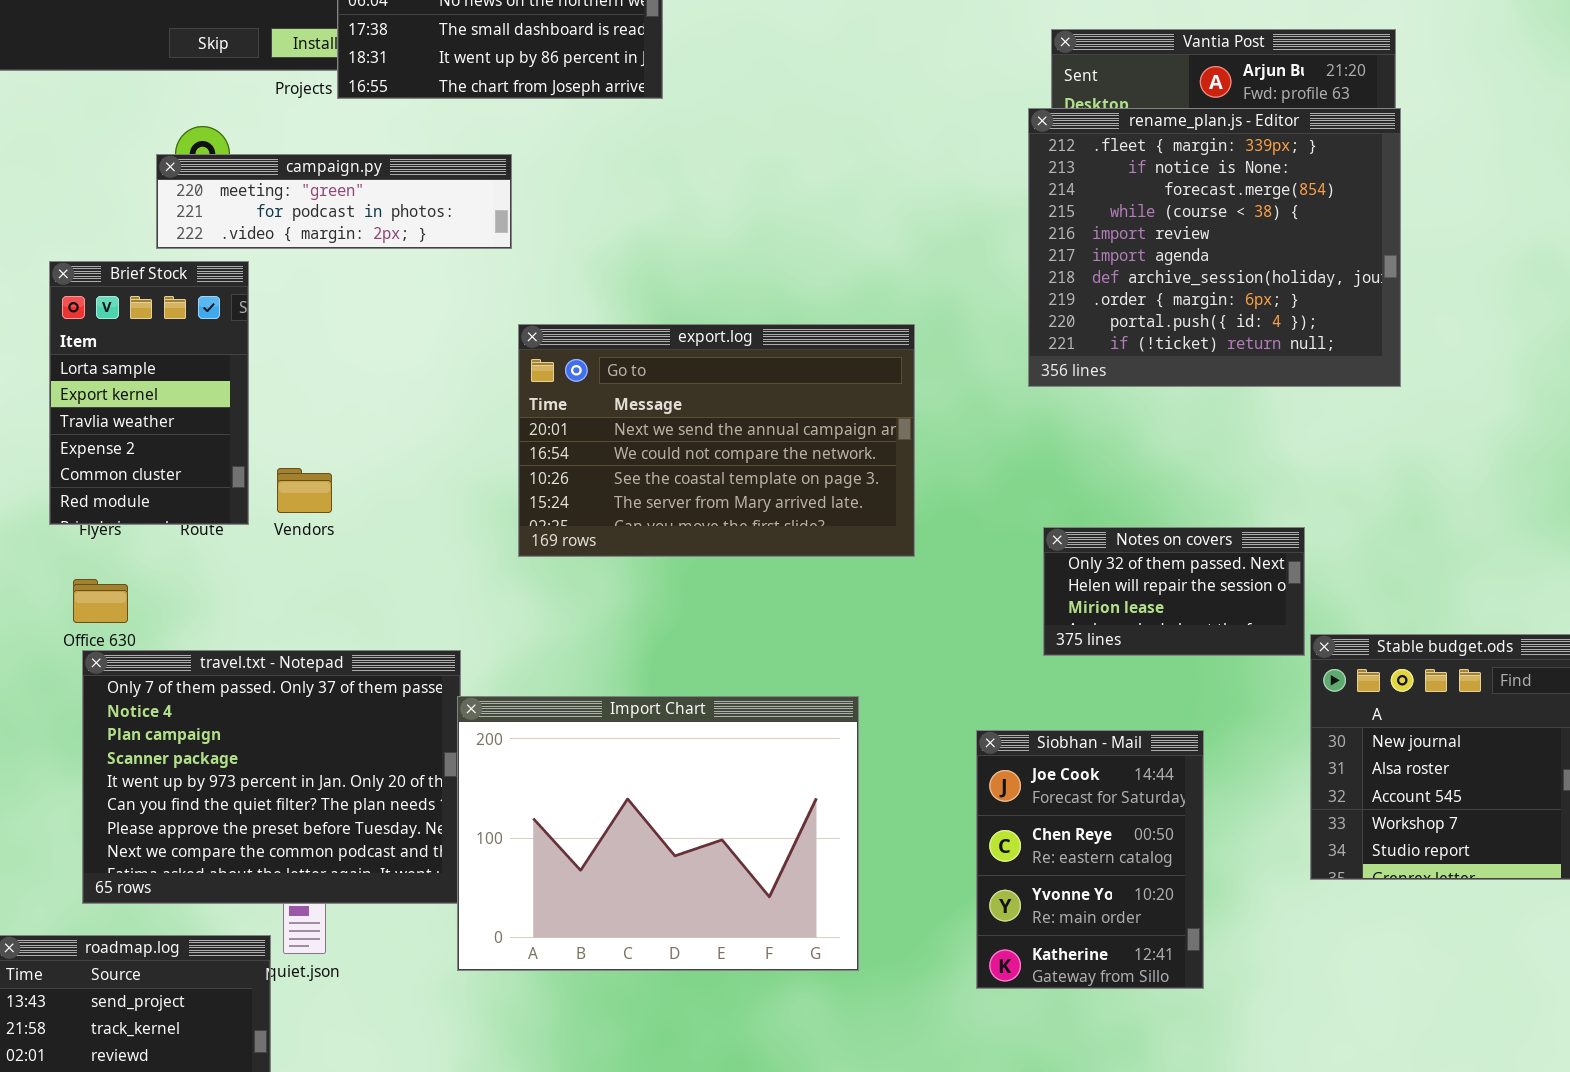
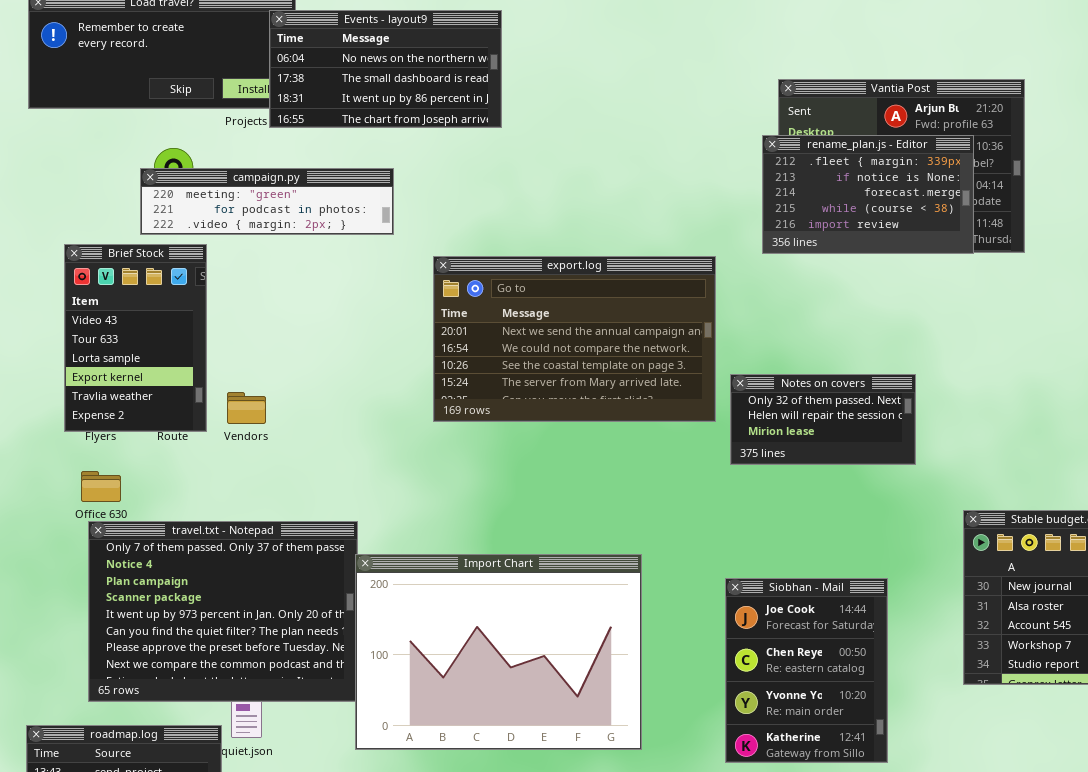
rename_plan.js - Editor: [1028,108,1401,387] -> [762,135,974,254], resized
Brief Stock: [49,261,249,525] -> [64,244,207,432], scrolled up 2 rows
export.log: [518,324,915,557] -> [433,256,716,422], moved
Notes on covers: [1043,527,1305,656] -> [730,374,916,465], moved

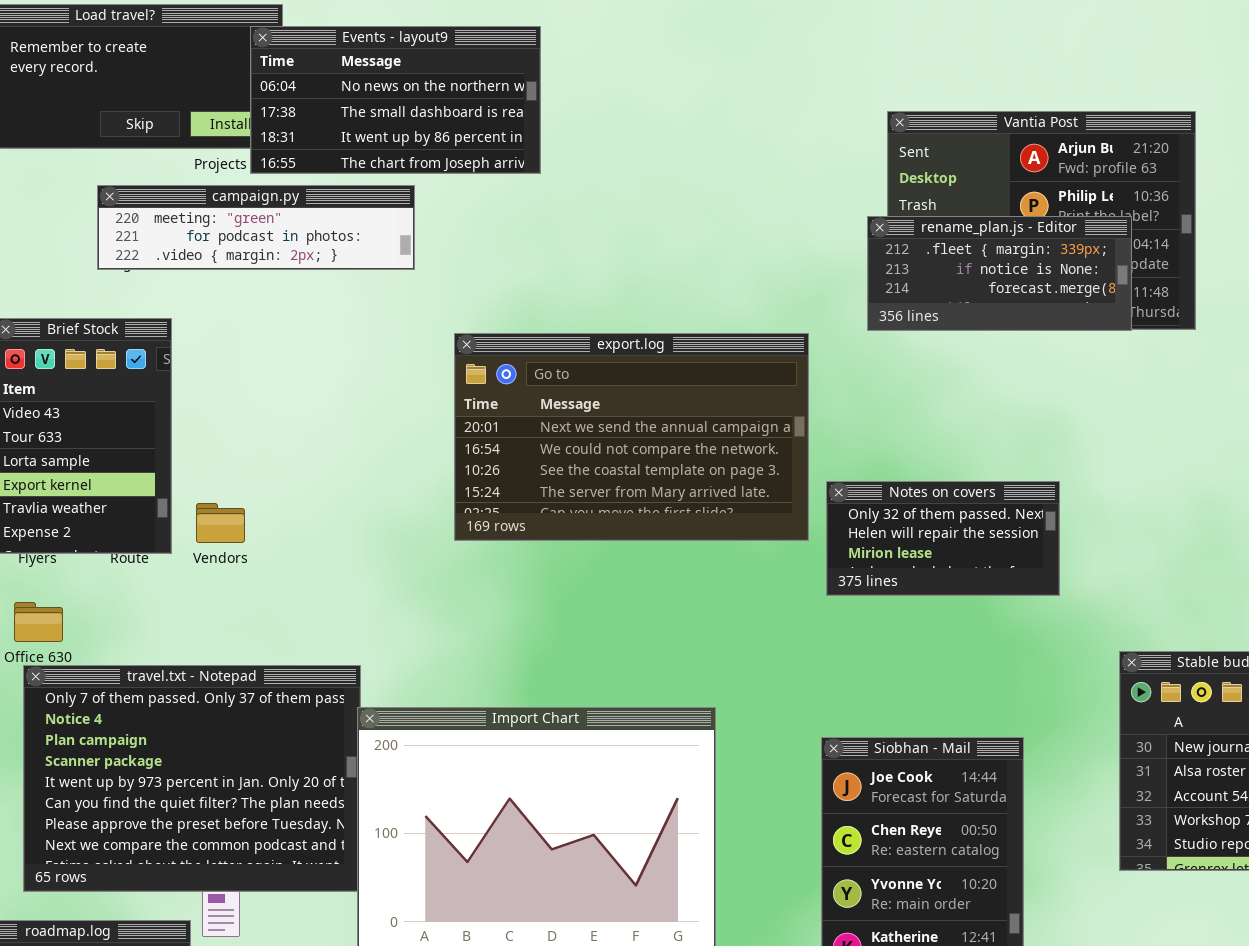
rename_plan.js - Editor: [762,135,974,254] -> [867,216,1132,331], resized
campaign.py: [140,168,394,235] -> [97,185,415,270], moved

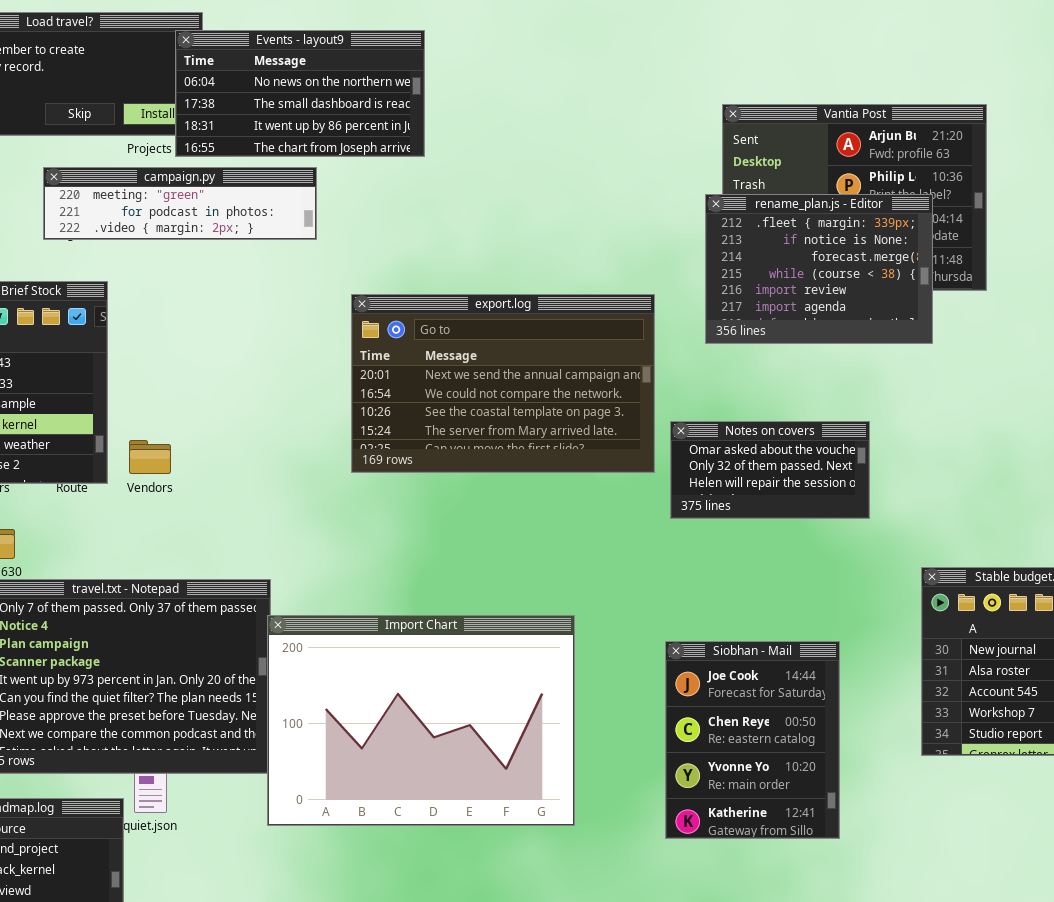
rename_plan.js - Editor: [867,216,1132,331] -> [705,194,933,344], resized
Notes on covers: [826,481,1060,596] -> [670,421,870,519], scrolled up 1 row

